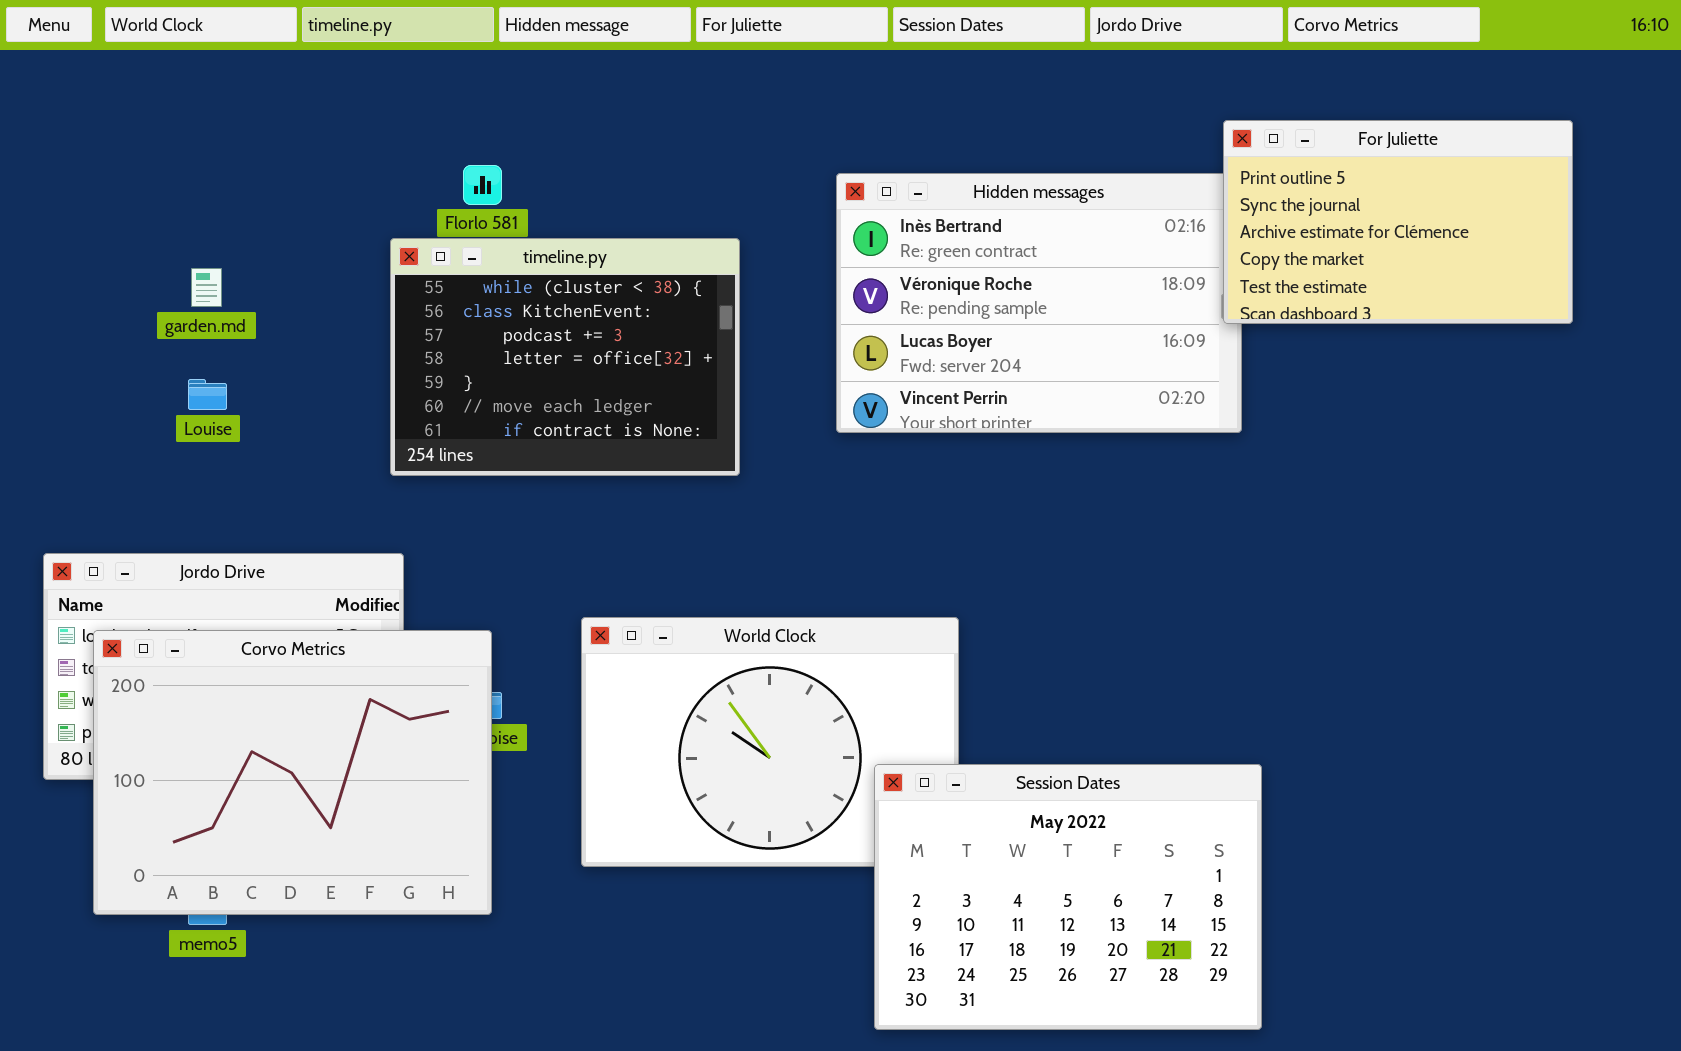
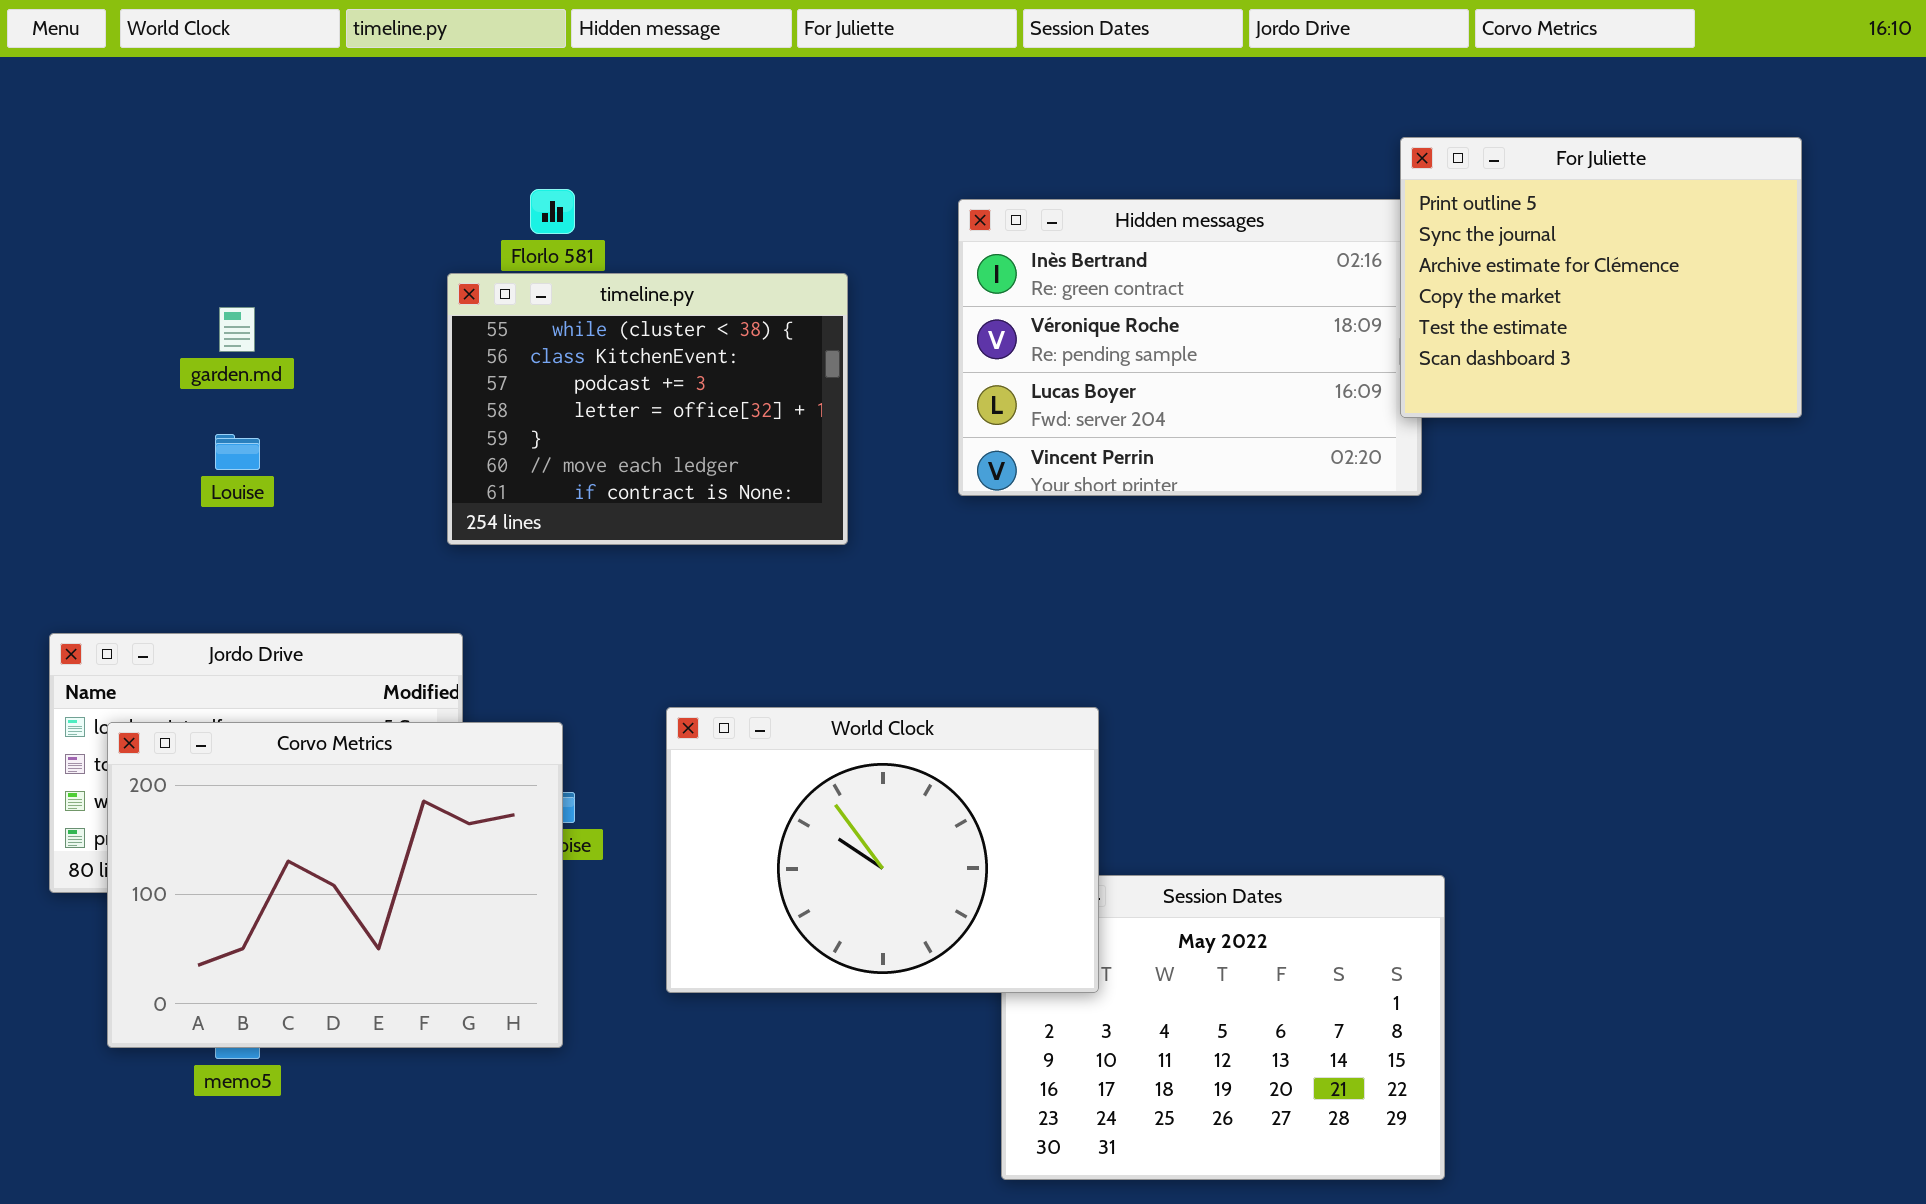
For Juliette: [1223,120,1573,324] -> [1400,137,1802,418], resized
World Clock: [581,617,959,867] -> [666,707,1099,993], raised

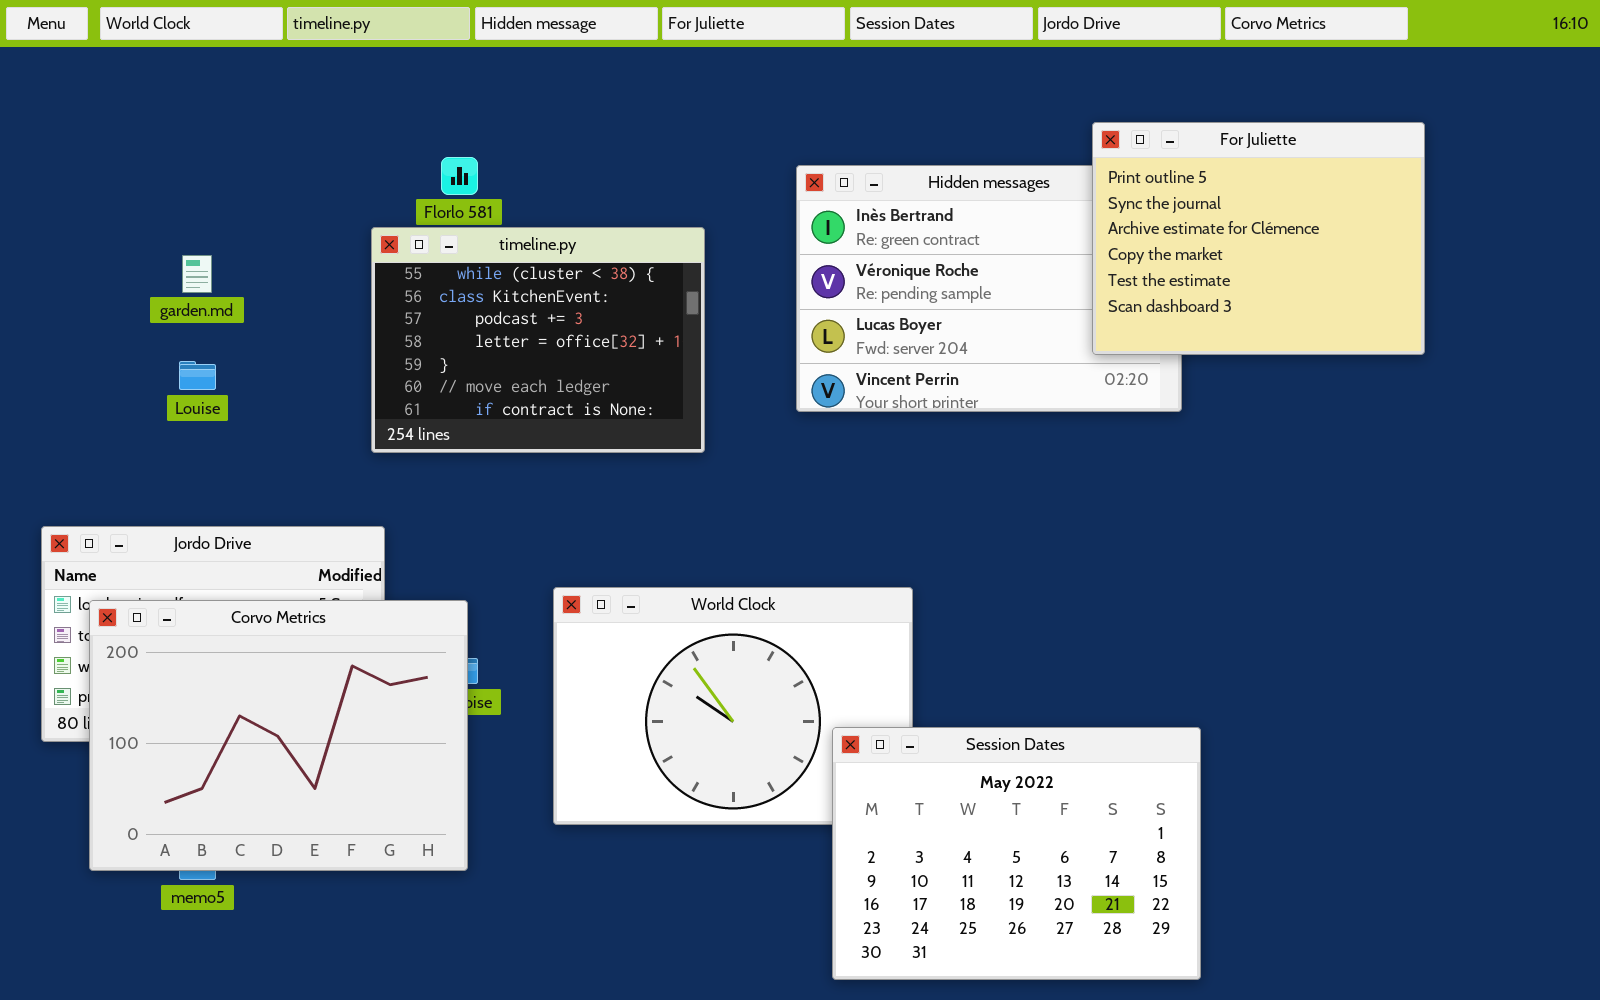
For Juliette: [1400,137,1802,418] -> [1092,122,1425,355], moved
Session Dates: [1001,875,1445,1180] -> [832,727,1201,980], raised

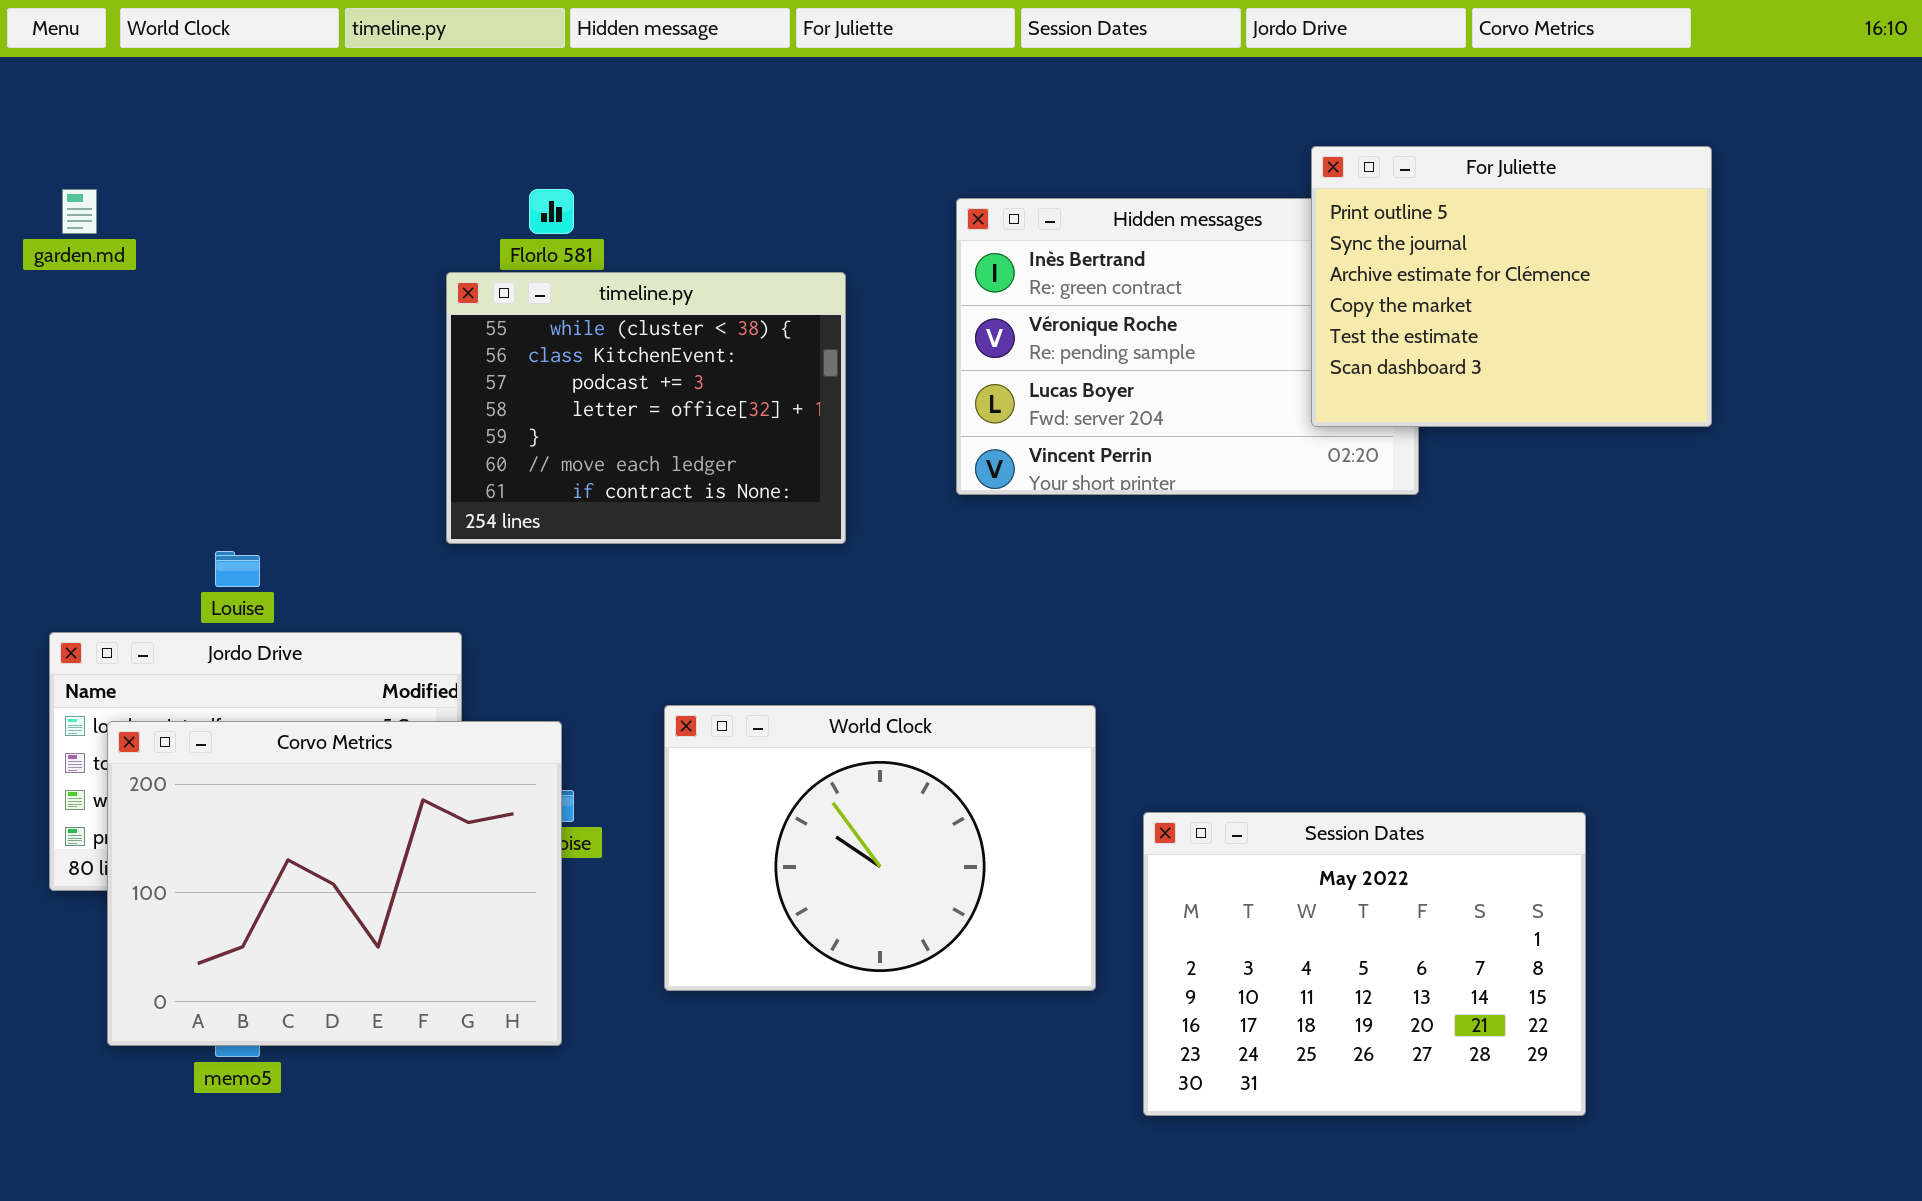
garden.md: [182,255,212,293] -> [62,189,97,234], moved
Louise: [179,361,216,390] -> [215,551,260,587], moved
Session Dates: [832,727,1201,980] -> [1143,812,1586,1116], moved

